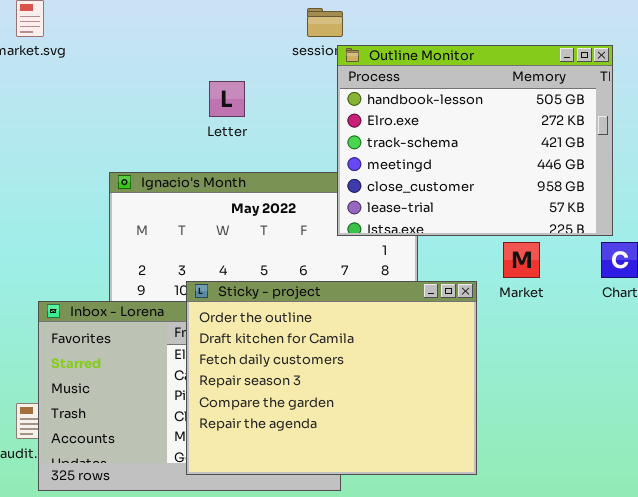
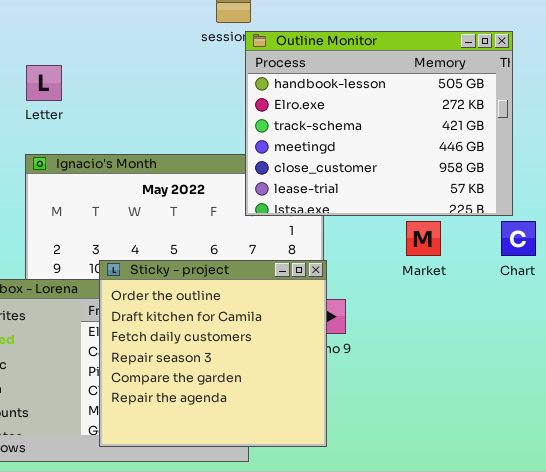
Letter: [209,81,245,117] -> [26,65,62,101], moved
Sticky - project: [186,281,477,475] -> [99,260,327,447], resized

